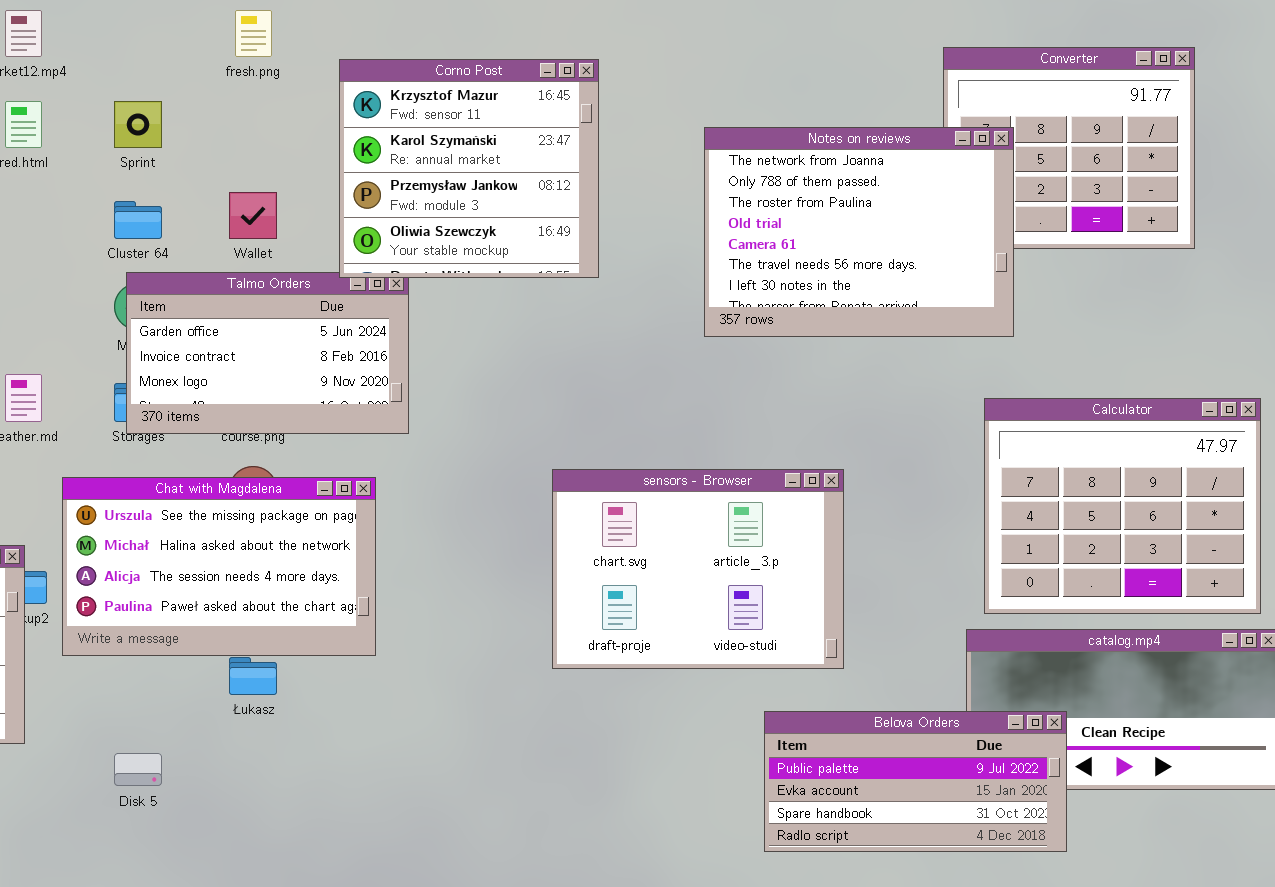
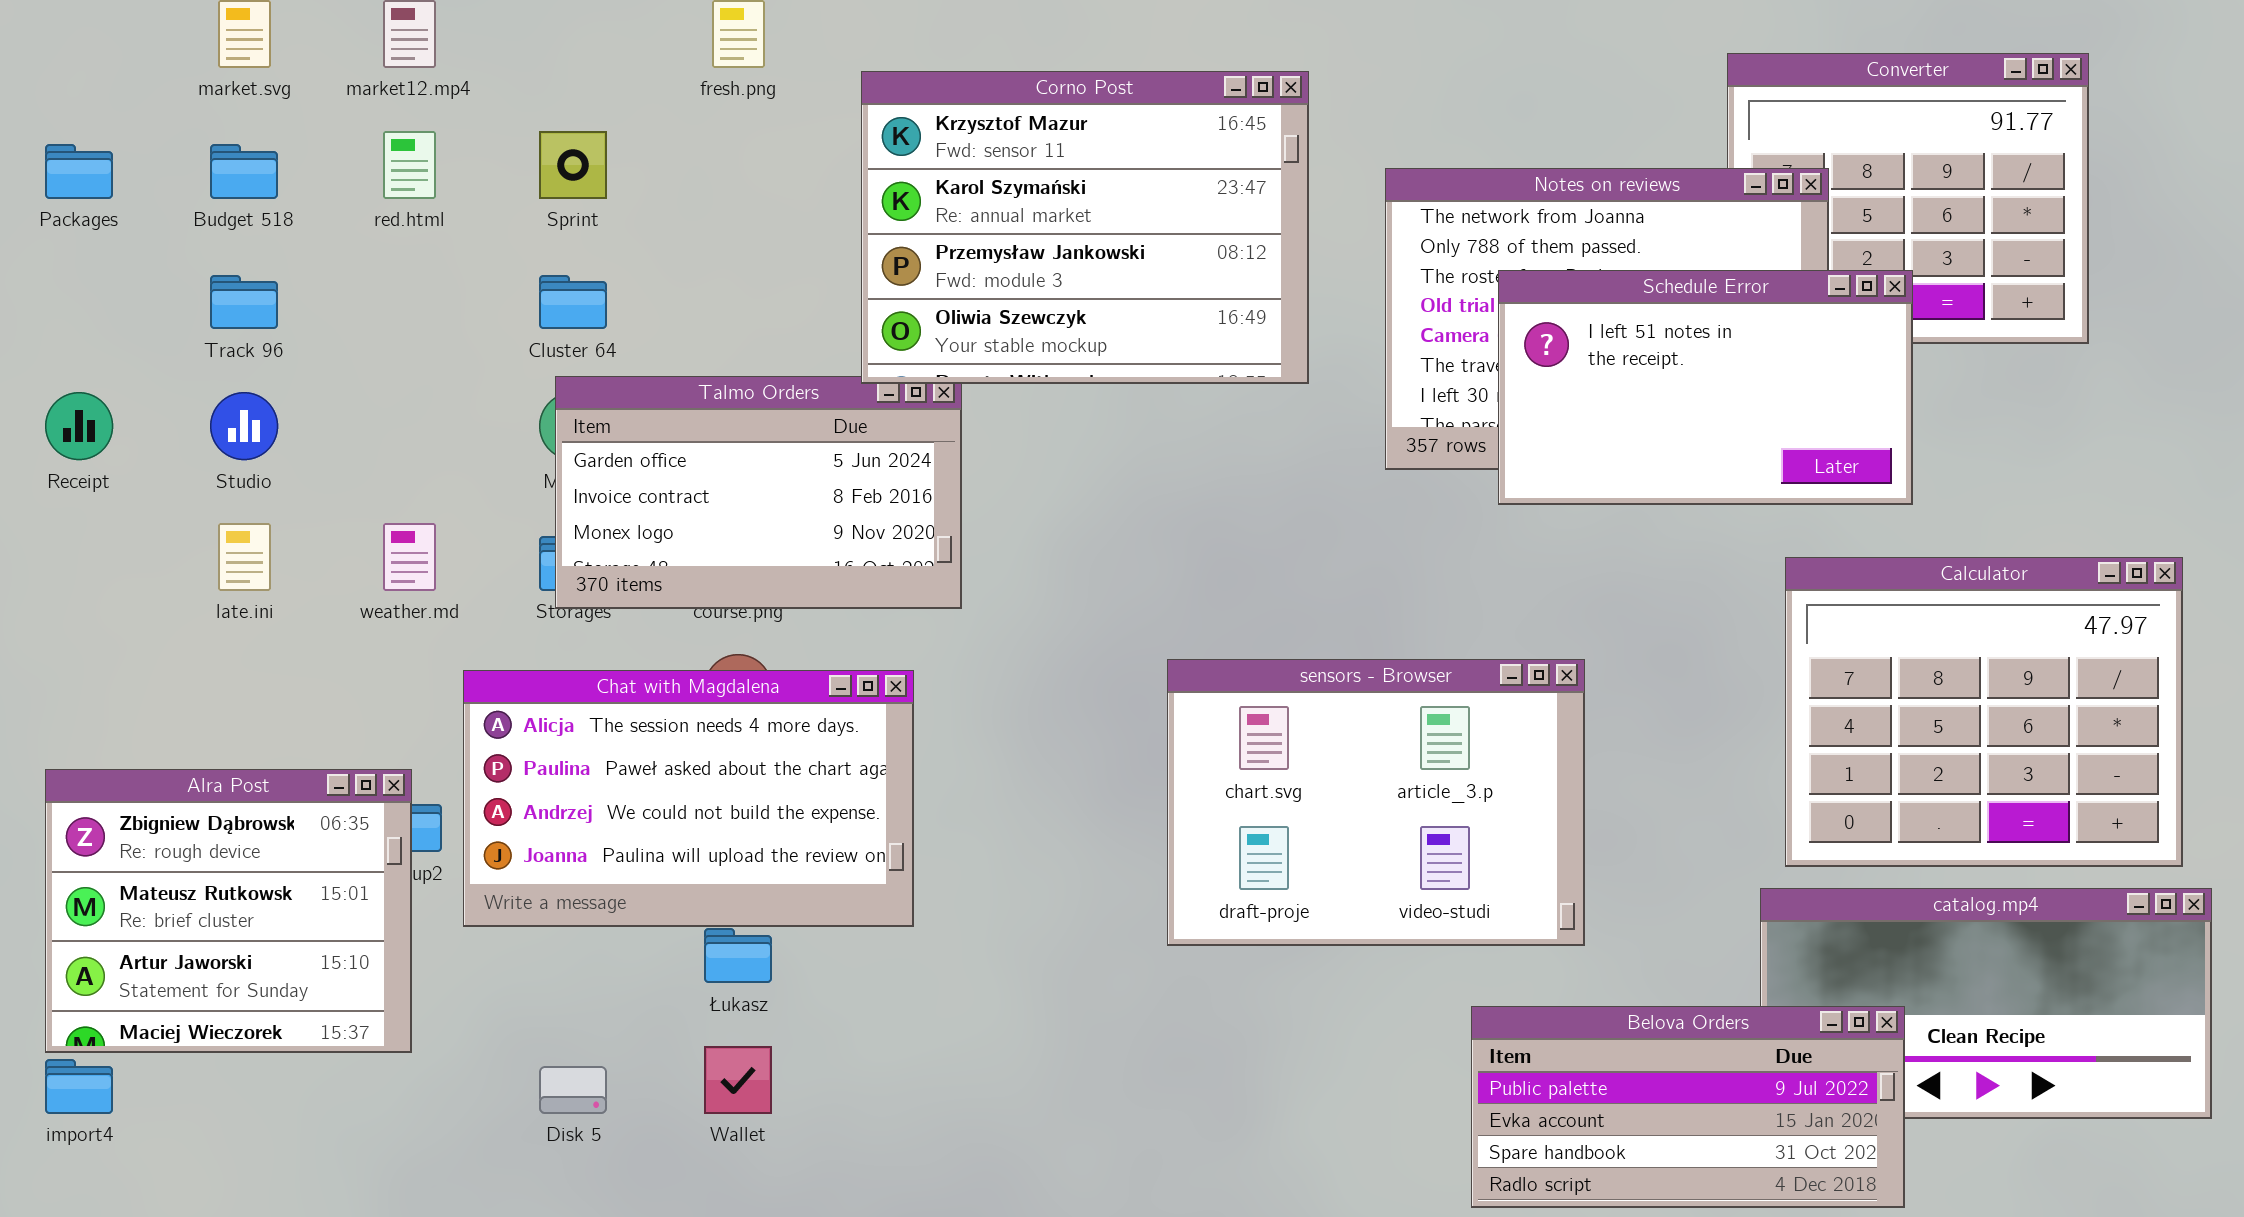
Corno Post: [339,59,599,278] -> [861,71,1309,384], resized
Wallet: [229,192,277,239] -> [704,1046,772,1114], moved
Schedule Error: none -> [1498,270,1913,505], opened
Chat with Magdalena: [62,477,376,656] -> [463,670,914,927], scrolled down 2 rows

